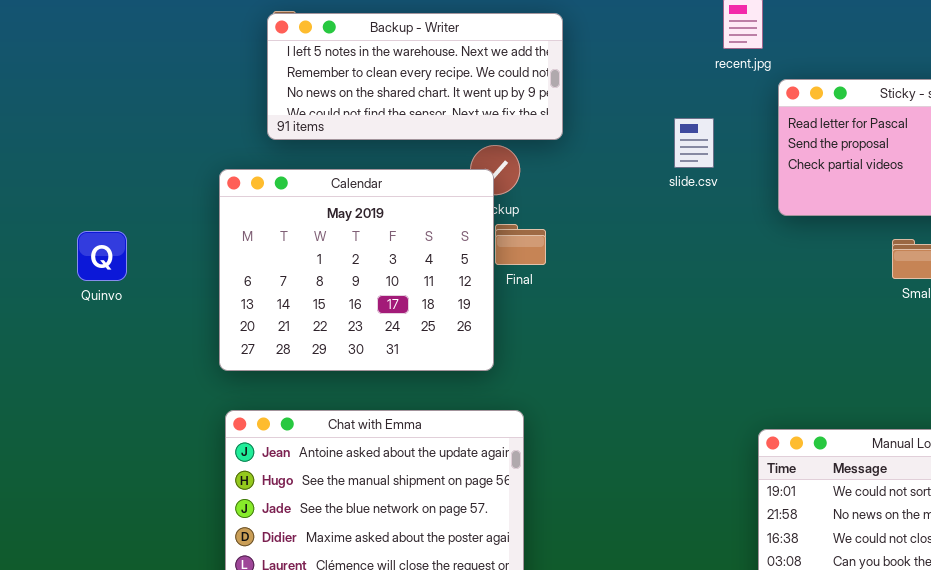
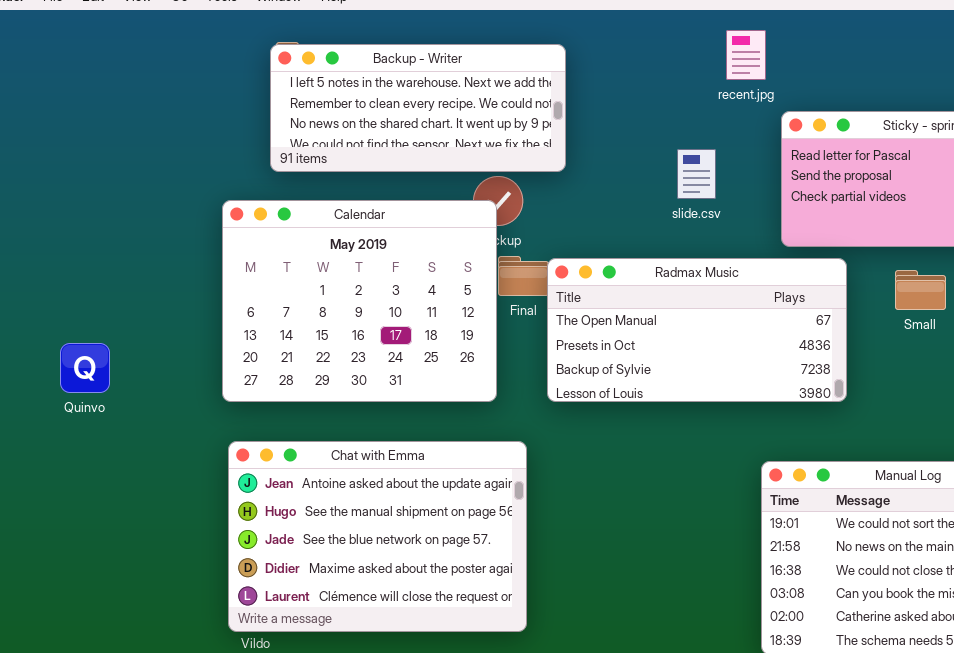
Radmax Music: none -> [547,258,847,402], opened
Quinvo: [77,231,127,281] -> [60,343,110,393], moved

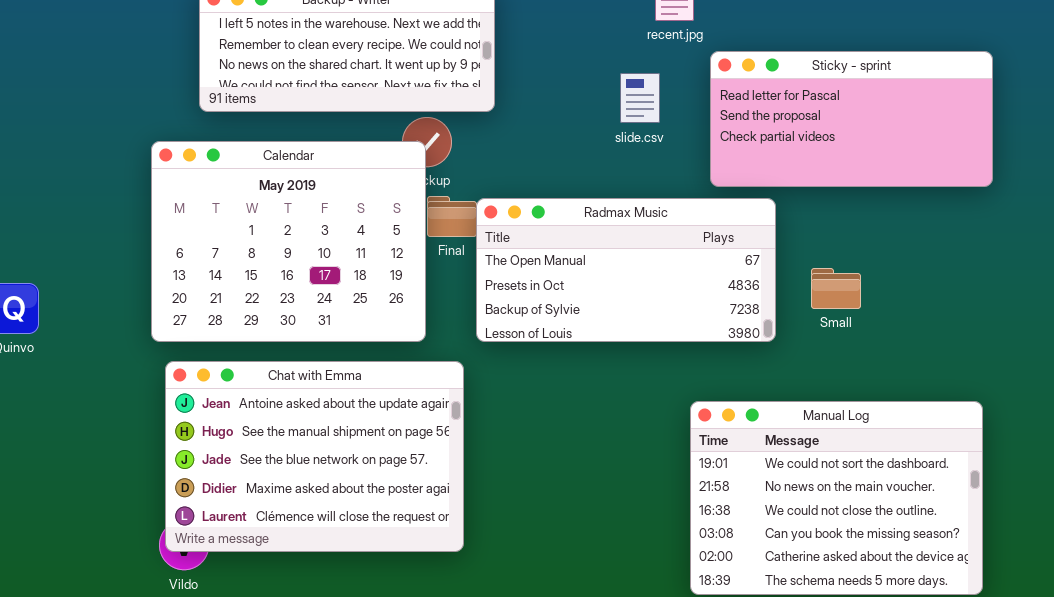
slide.csv: [677,149,716,199] -> [620,73,660,123], moved
Small: [895,270,946,310] -> [811,268,861,309], moved
Chat with Emma: [228,441,527,632] -> [165,361,464,552], moved

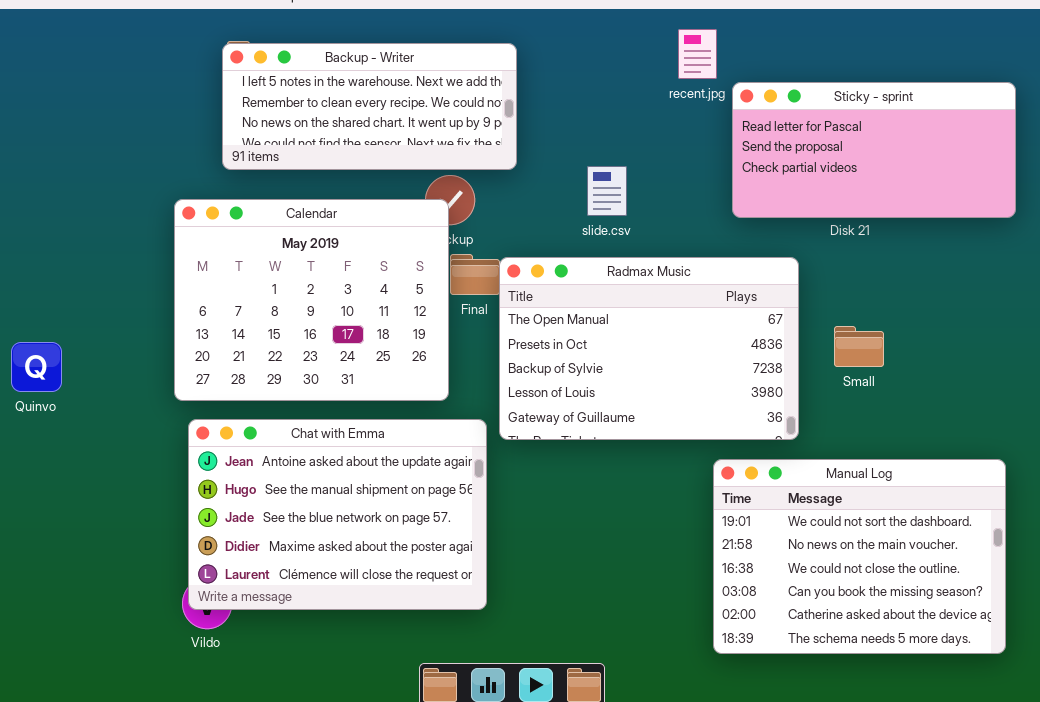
Sticky - sprint: [710,51,993,187] -> [732,82,1016,218], moved
slide.csv: [620,73,660,123] -> [587,166,627,216], moved
Radmax Music: [476,198,776,342] -> [499,257,799,440], resized

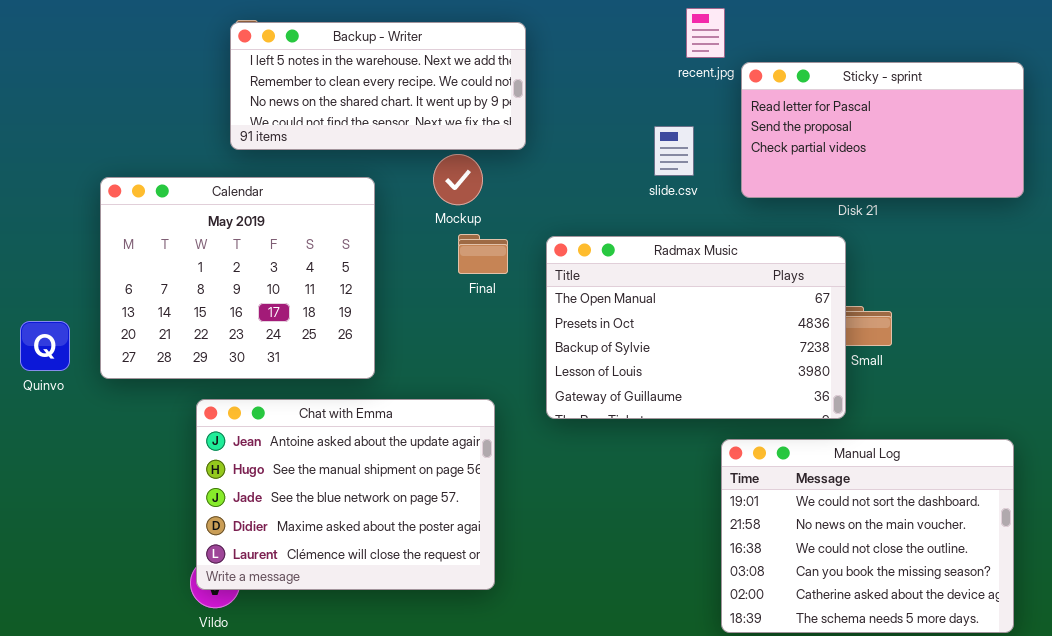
slide.csv: [587,166,627,216] -> [654,126,694,176], moved
Calendar: [174,199,449,401] -> [100,177,375,379], moved
Radmax Music: [499,257,799,440] -> [546,236,846,419], moved

